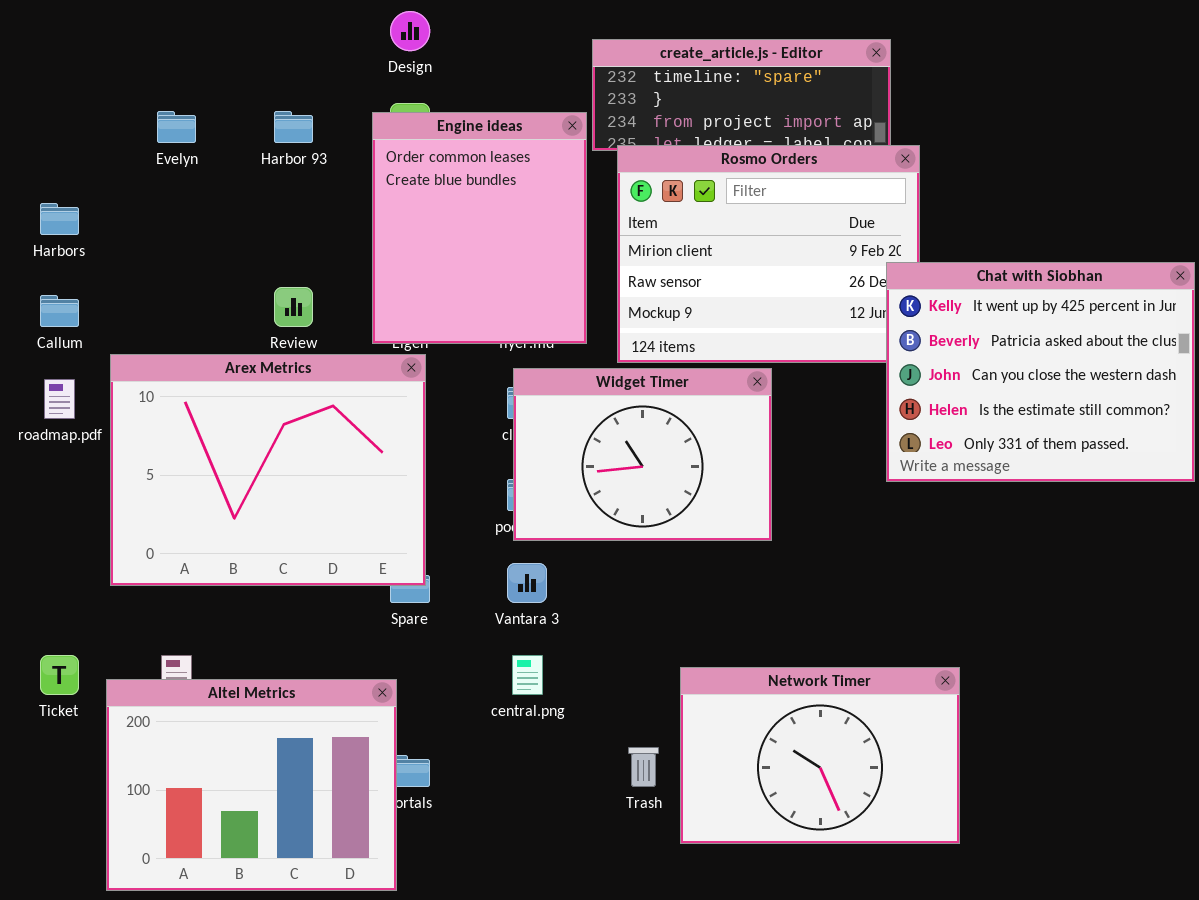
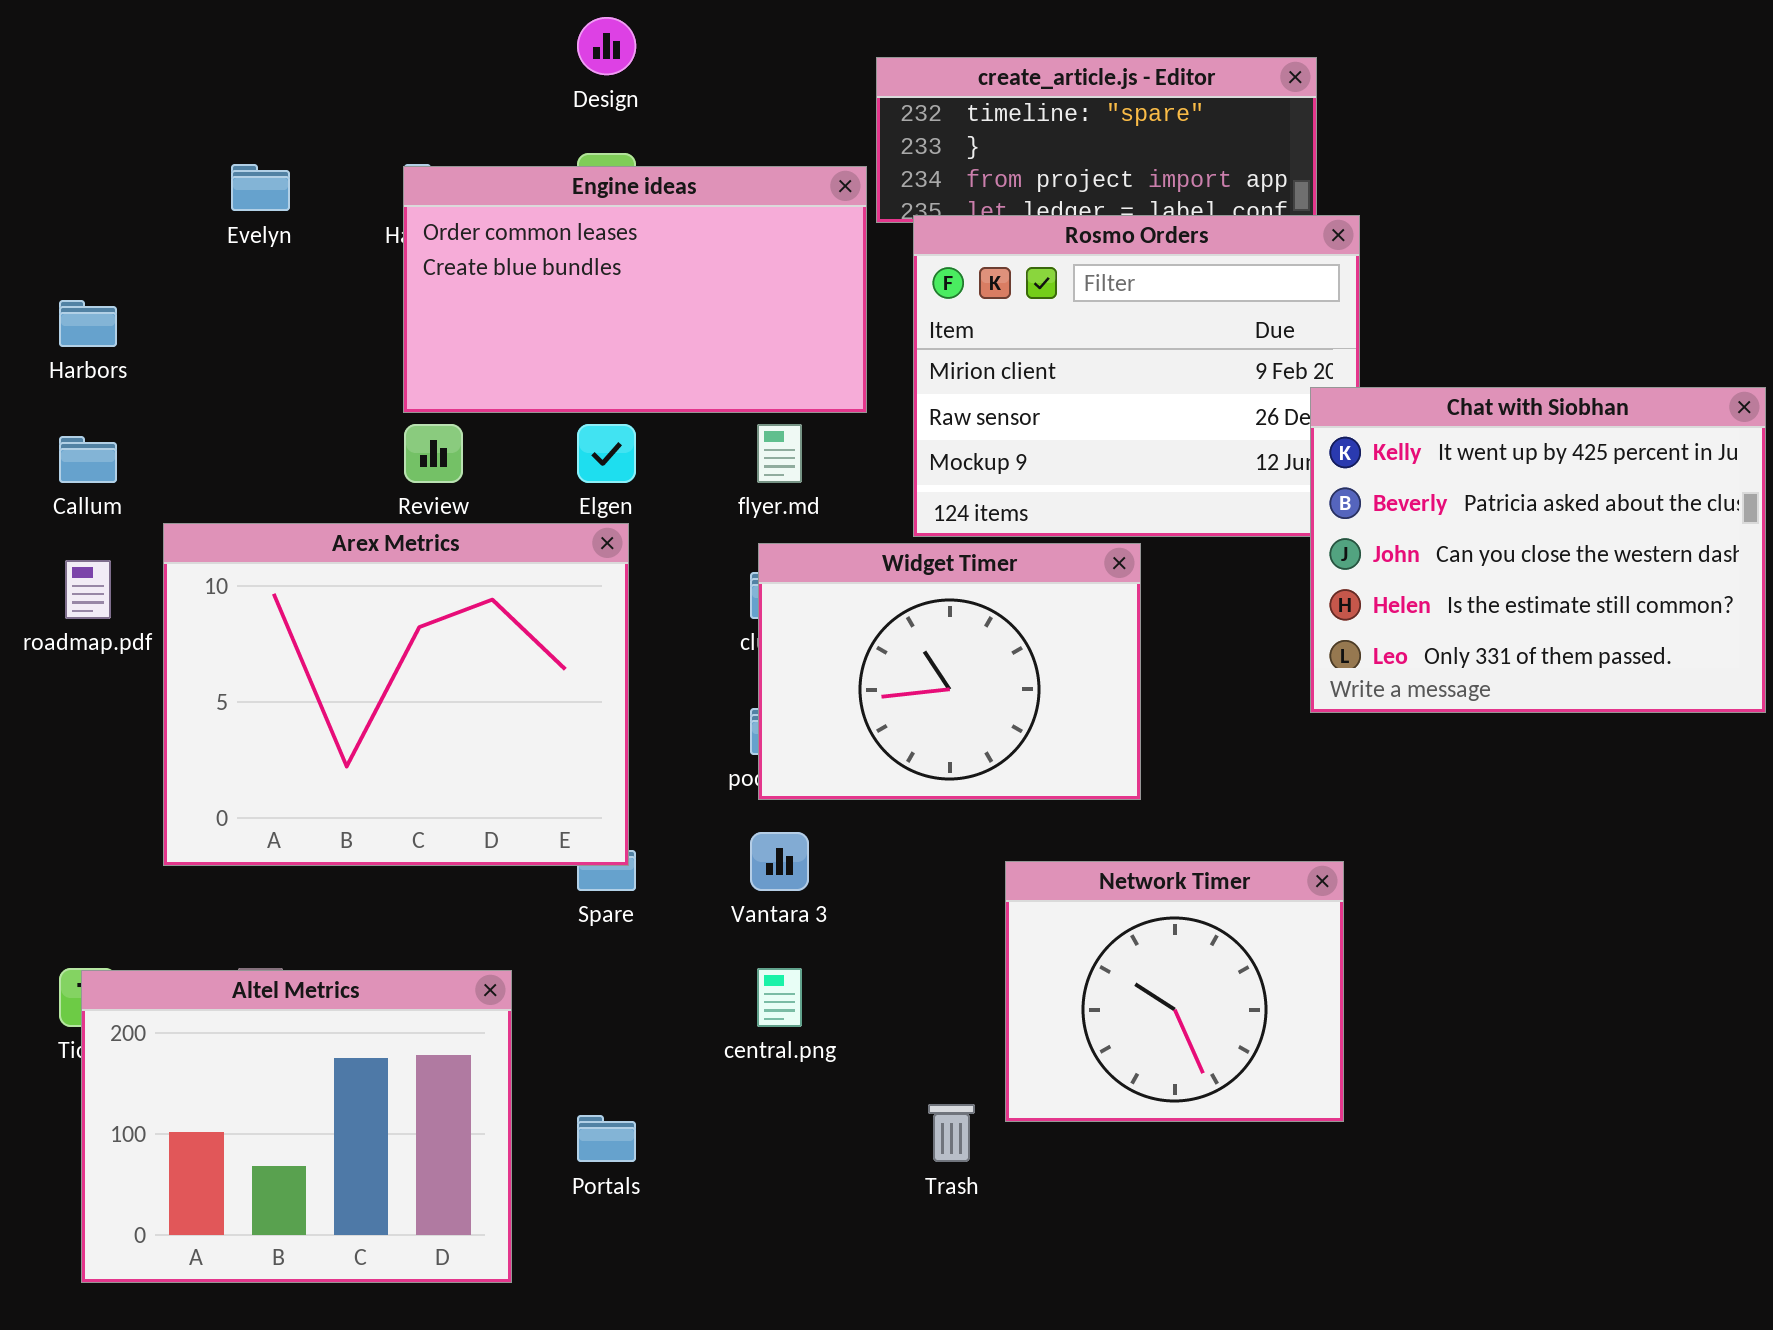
Engine ideas: [372,112,587,344] -> [403,166,867,413], resized
Network Timer: [680,667,960,844] -> [1005,861,1344,1122], moved, resized
Altel Metrics: [106,679,397,891] -> [81,970,512,1283], moved

